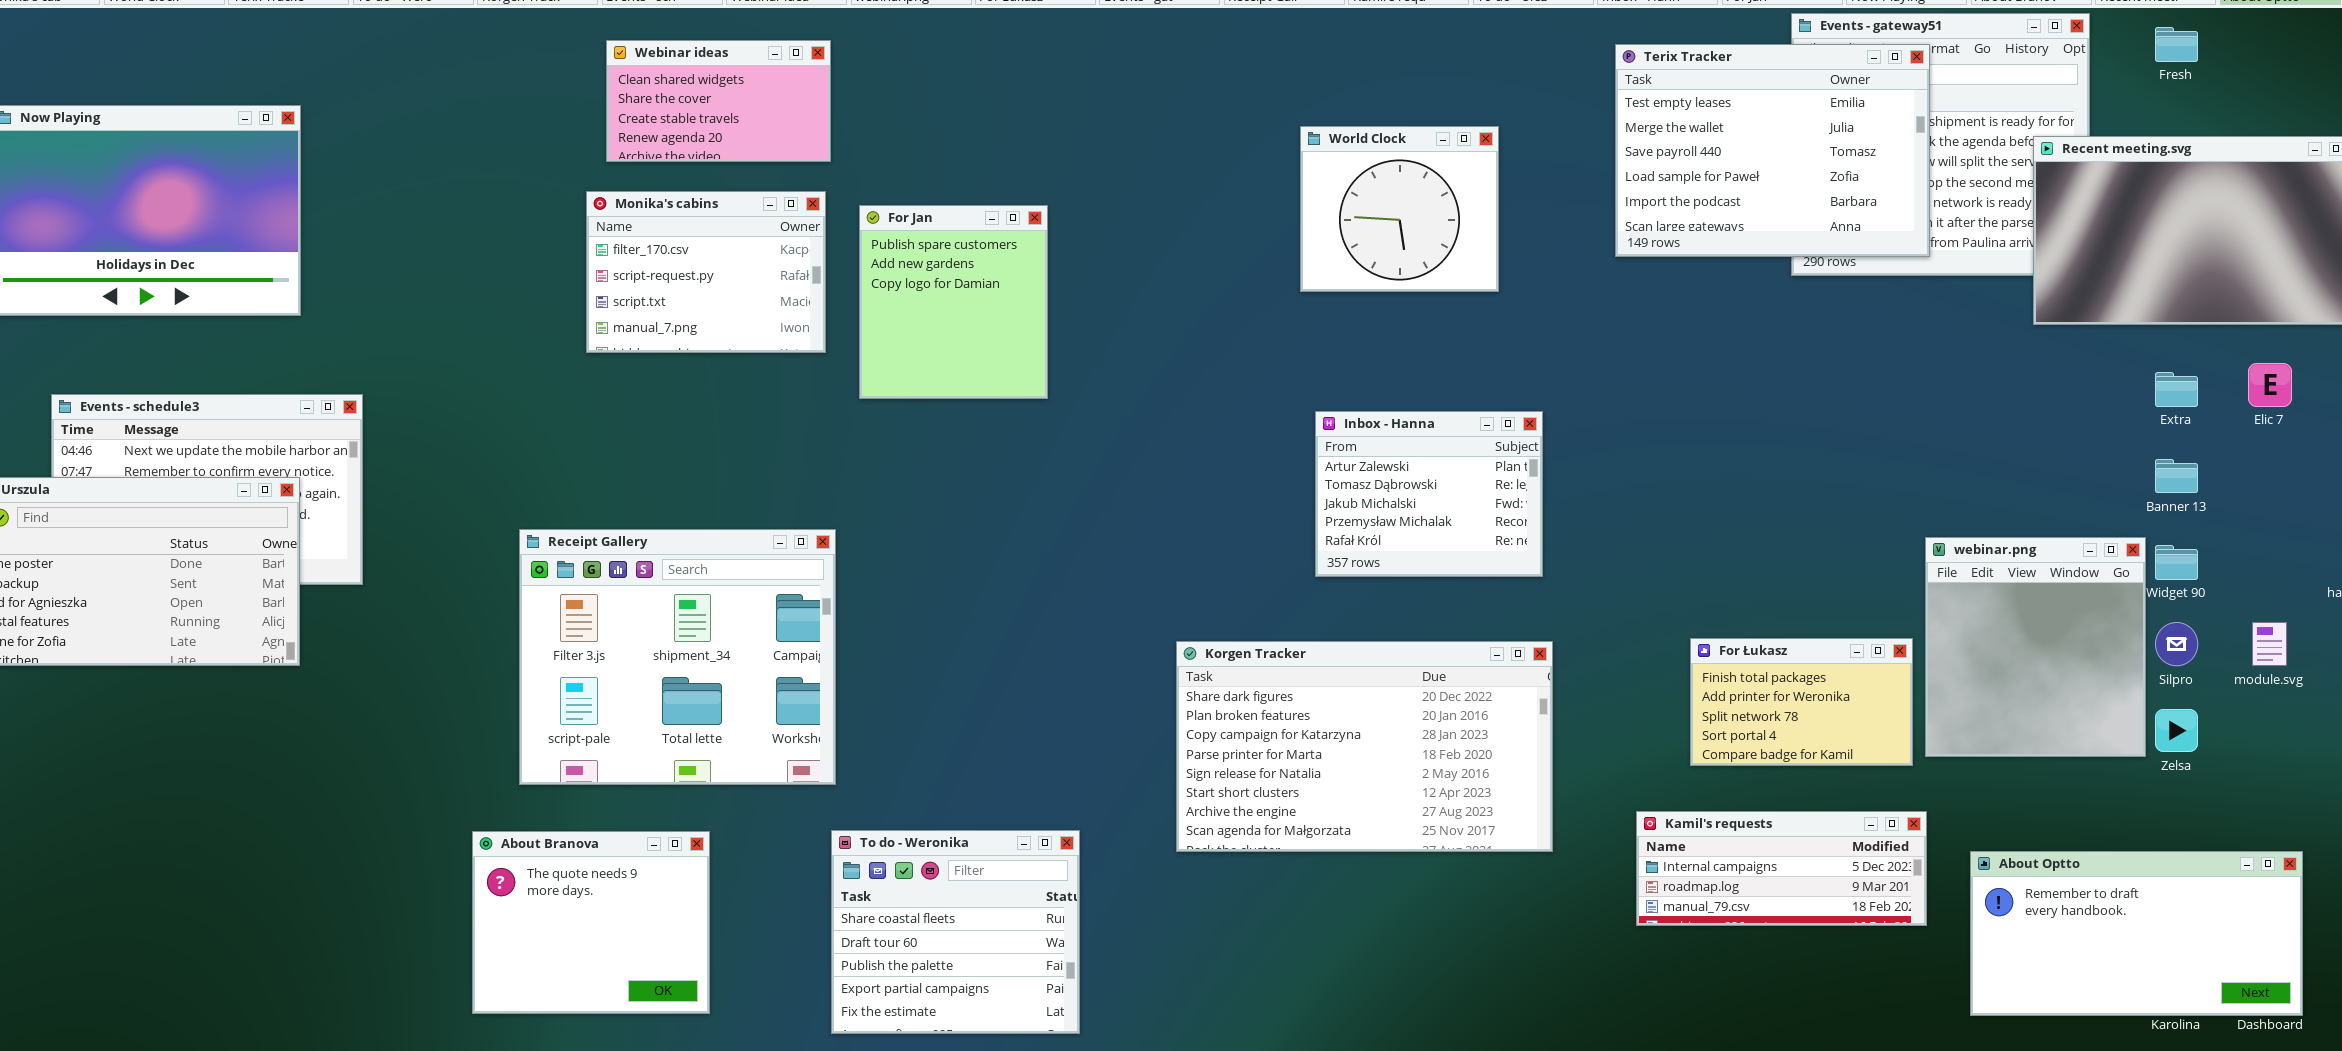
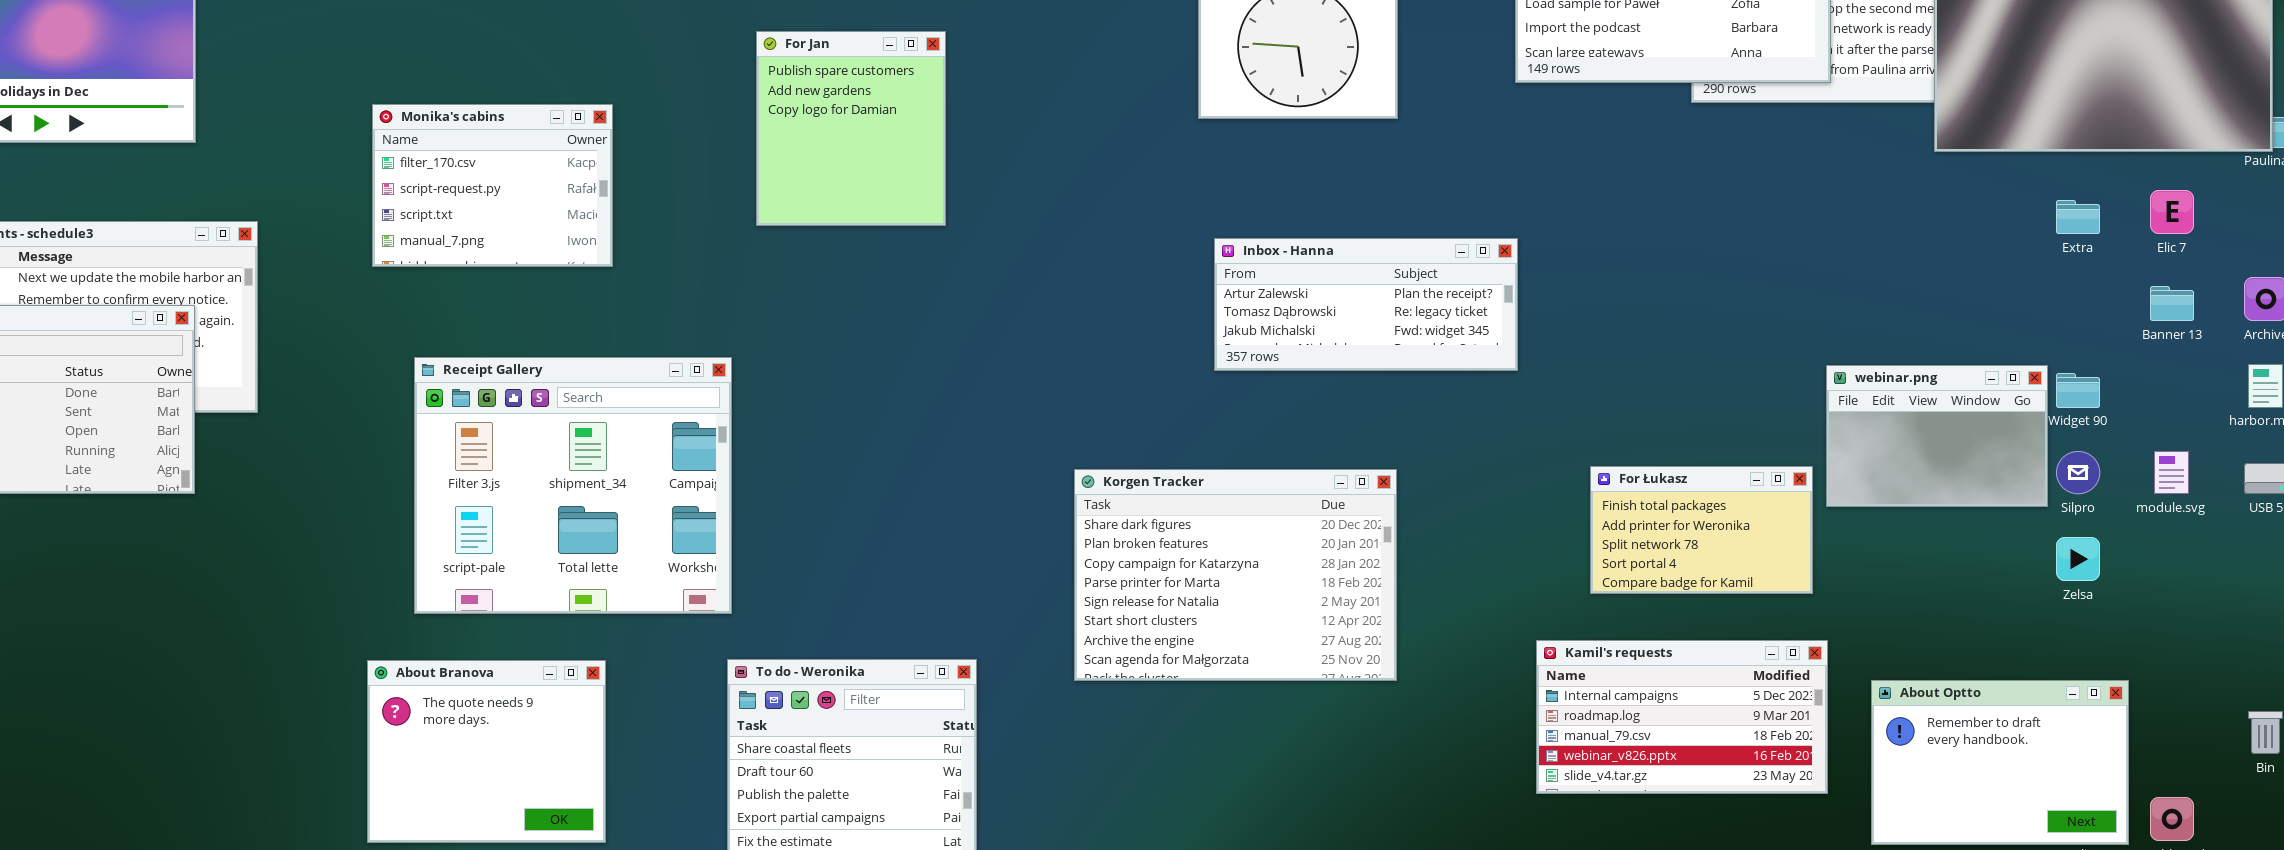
Monika's cabins: [586,191,826,353] -> [372,104,613,267], moved
Inbox - Hanna: [1315,411,1543,577] -> [1214,238,1518,371], resized
Banner 13: [2155,459,2198,493] -> [2150,286,2194,321], moved
webinar.png: [1925,537,2146,757] -> [1826,365,2048,507], resized
Korgen Tracker: [1176,641,1553,852] -> [1074,469,1397,681], resized
Kamil's requests: [1636,811,1927,926] -> [1536,640,1828,794], resized
About Optto: [1970,851,2303,1016] -> [1871,680,2129,845], resized

